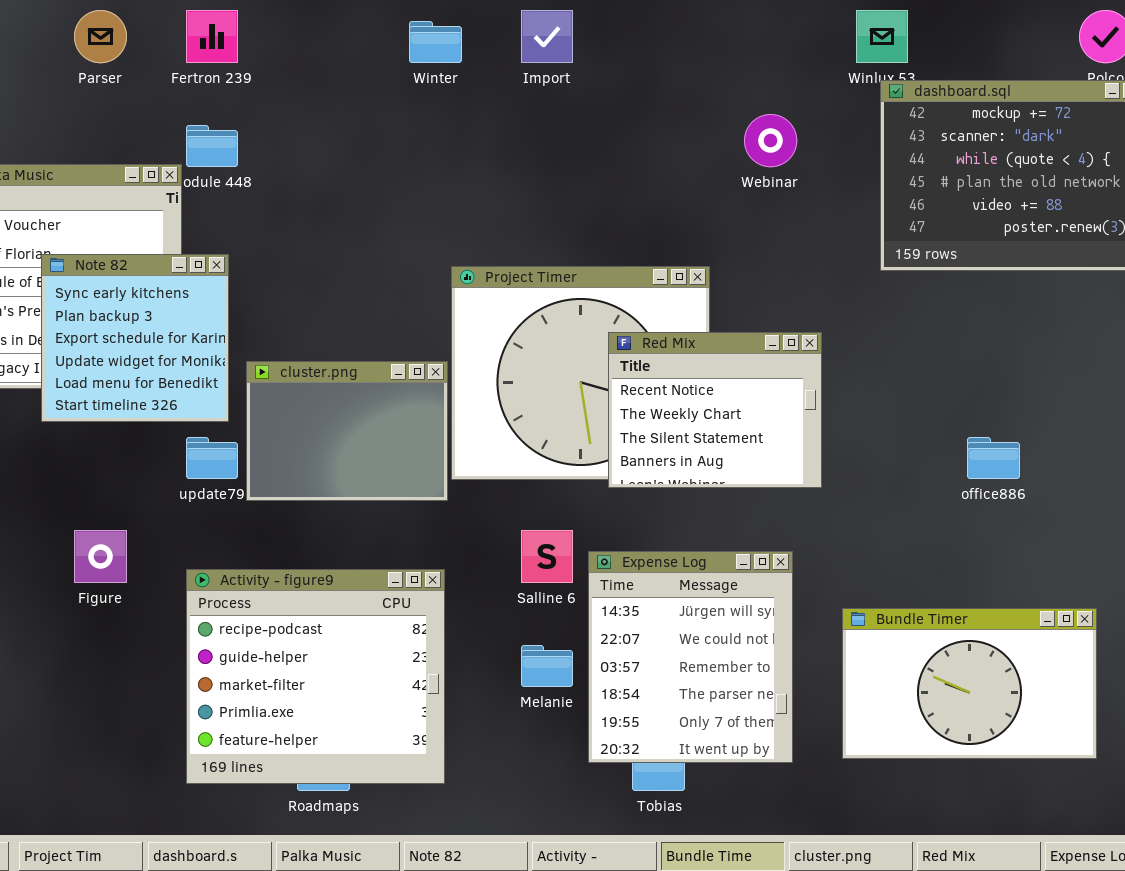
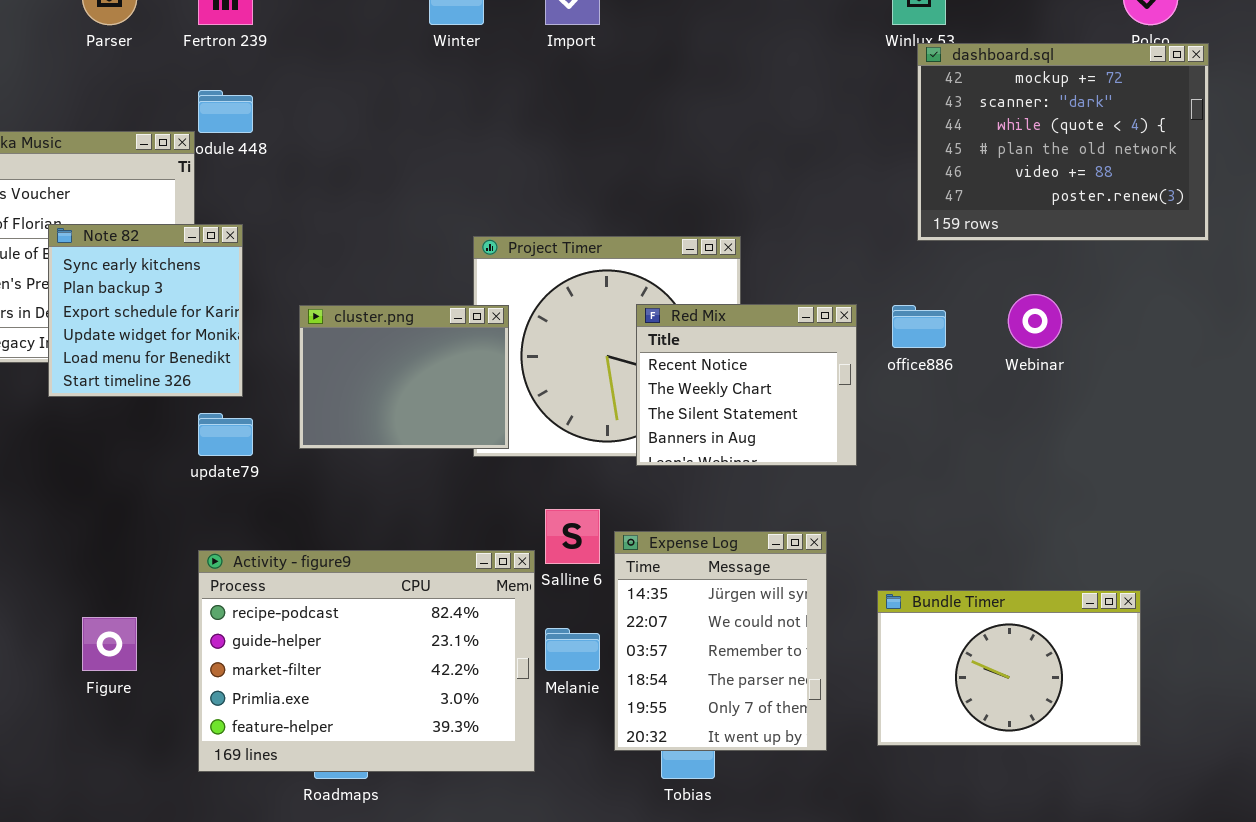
Webinar: [744,114,797,167] -> [1008,294,1062,348], moved
cluster.png: [246,361,448,501] -> [299,305,509,449], moved
office886: [967,437,1020,479] -> [892,305,946,348], moved
Figure: [74,530,127,583] -> [82,617,137,671], moved
Activity - figure9: [186,569,445,784] -> [198,550,535,772], resized

